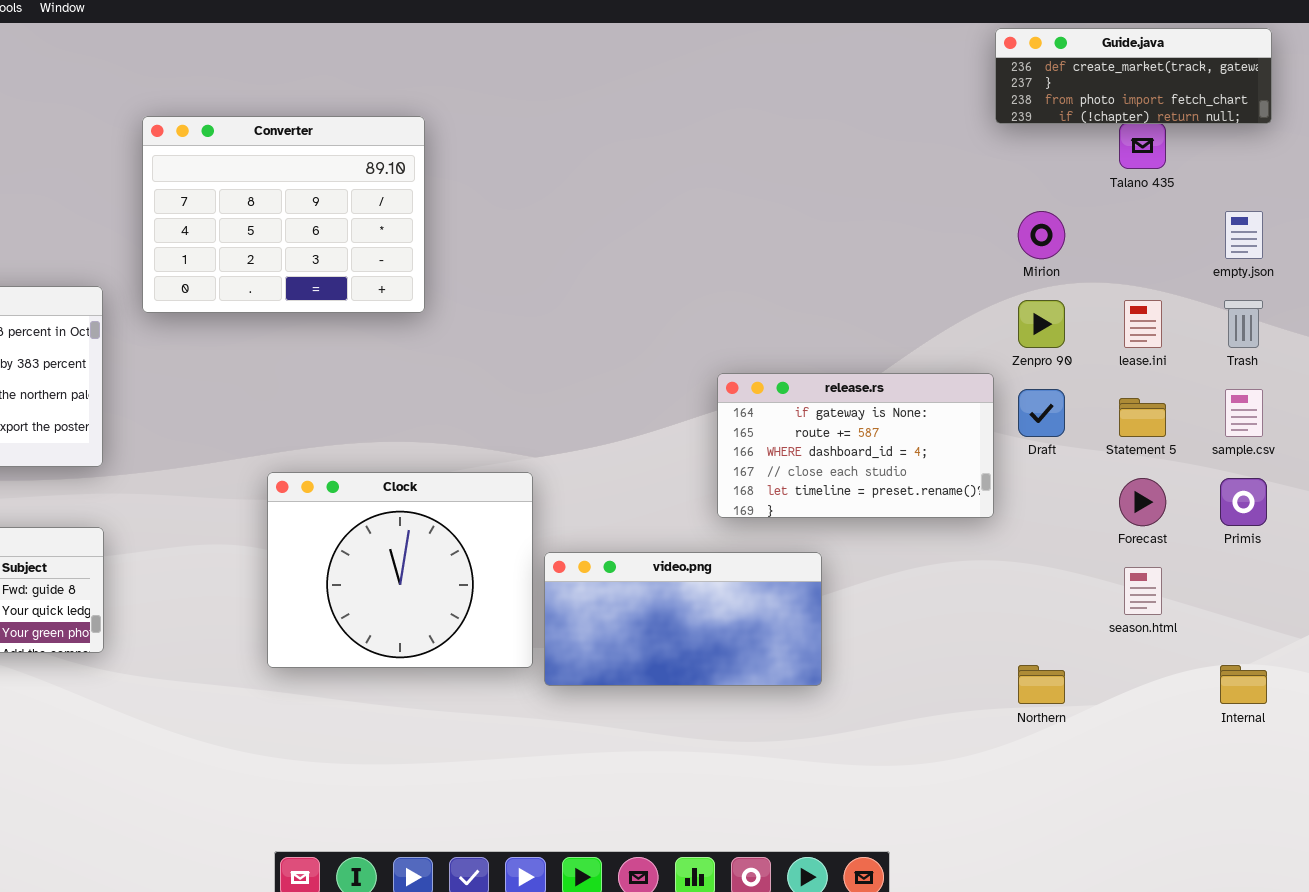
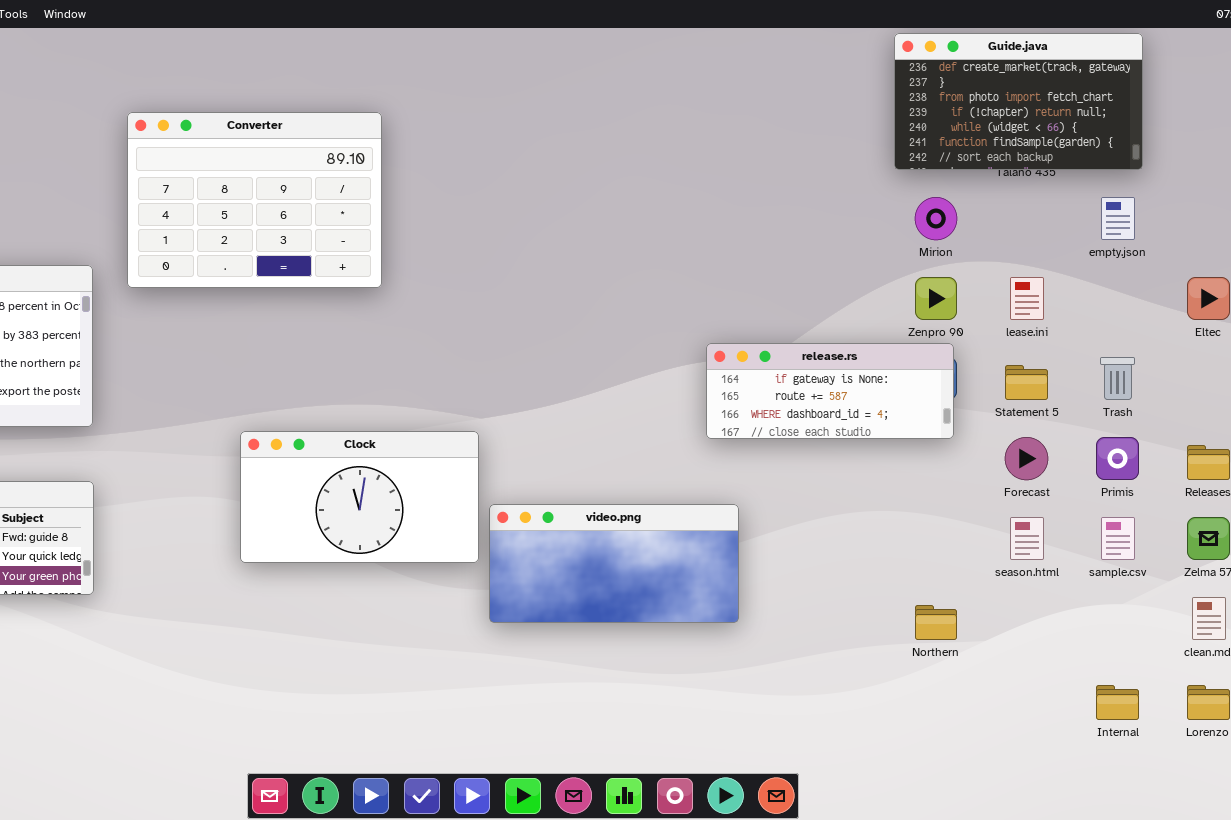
Guide.java: [995,28,1272,124] -> [894,33,1143,170], resized
Trash: [1224,300,1263,348] -> [1100,357,1135,400], moved
release.rs: [717,373,994,518] -> [706,343,954,439], moved, resized
sample.csv: [1225,389,1263,437] -> [1101,517,1135,560], moved
Clock: [267,472,533,668] -> [240,431,479,563], resized
Internal: [1220,665,1267,704] -> [1096,685,1139,720], moved

